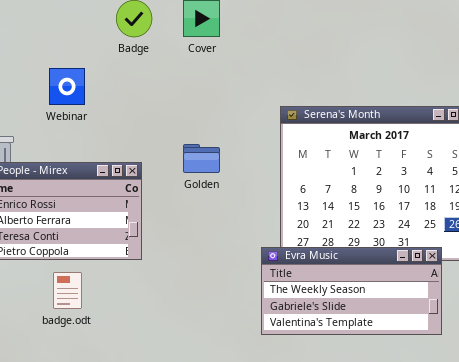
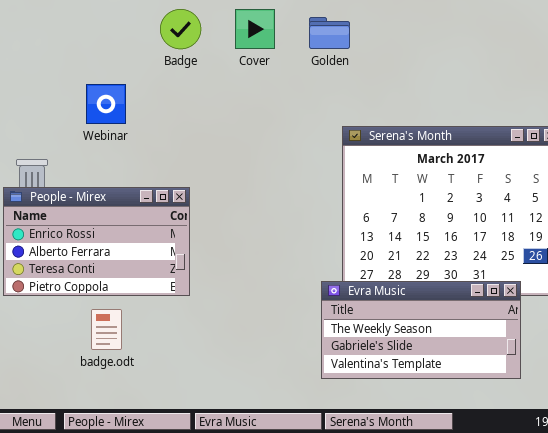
Golden: [183,144,220,173] -> [309,17,350,49], moved

